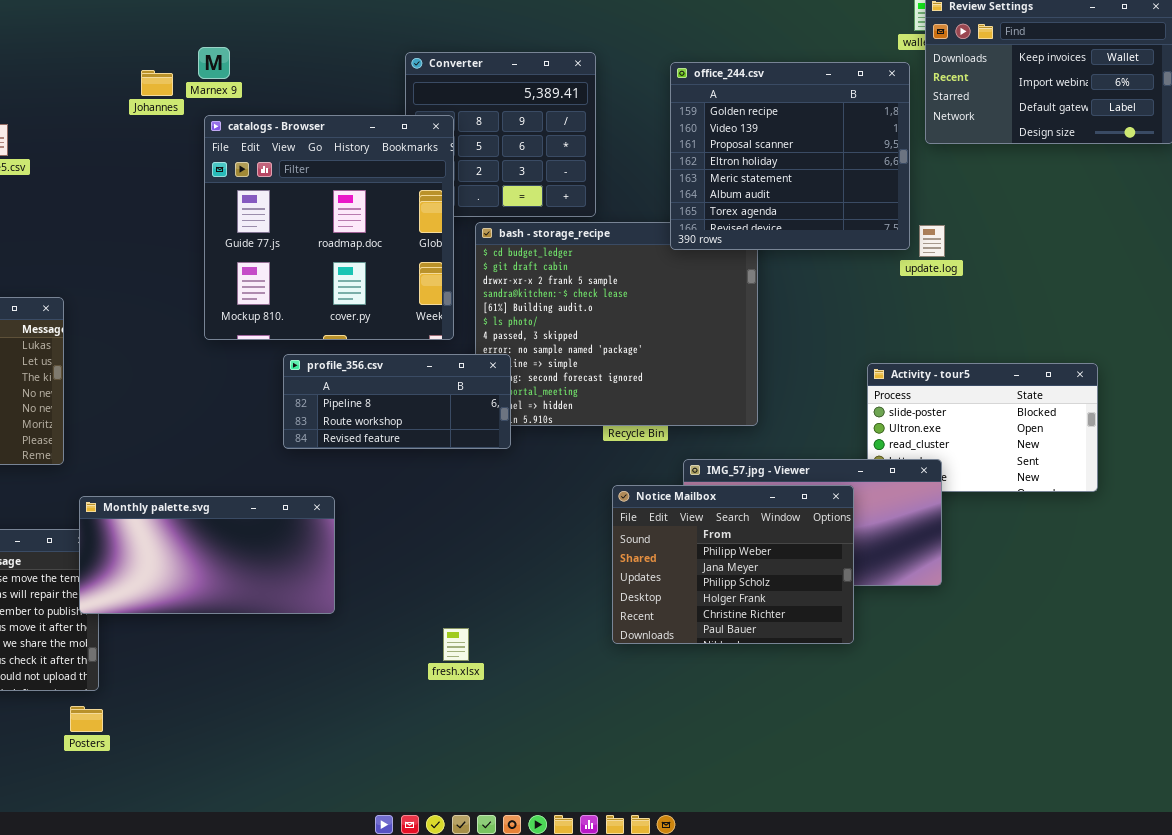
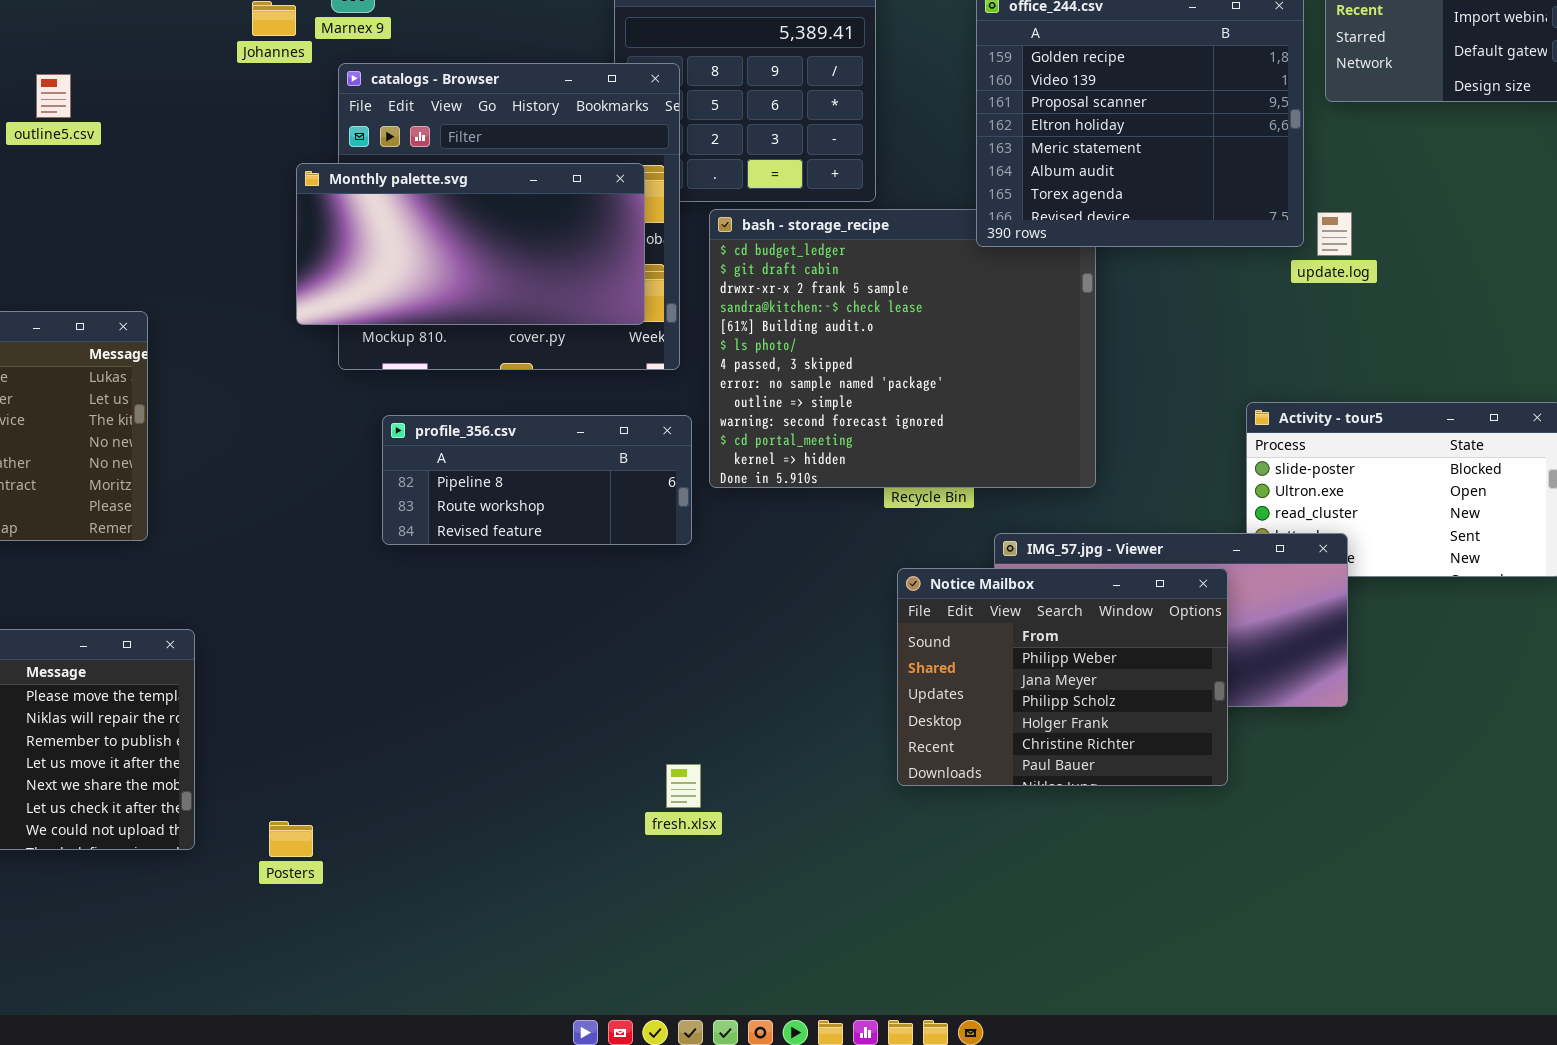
profile_356.csv: [283,354,511,449] -> [382,415,692,545], moved
Monthly palette.svg: [79,496,335,614] -> [296,163,645,325], moved
Posters: [70,706,103,732] -> [269,821,313,857], moved

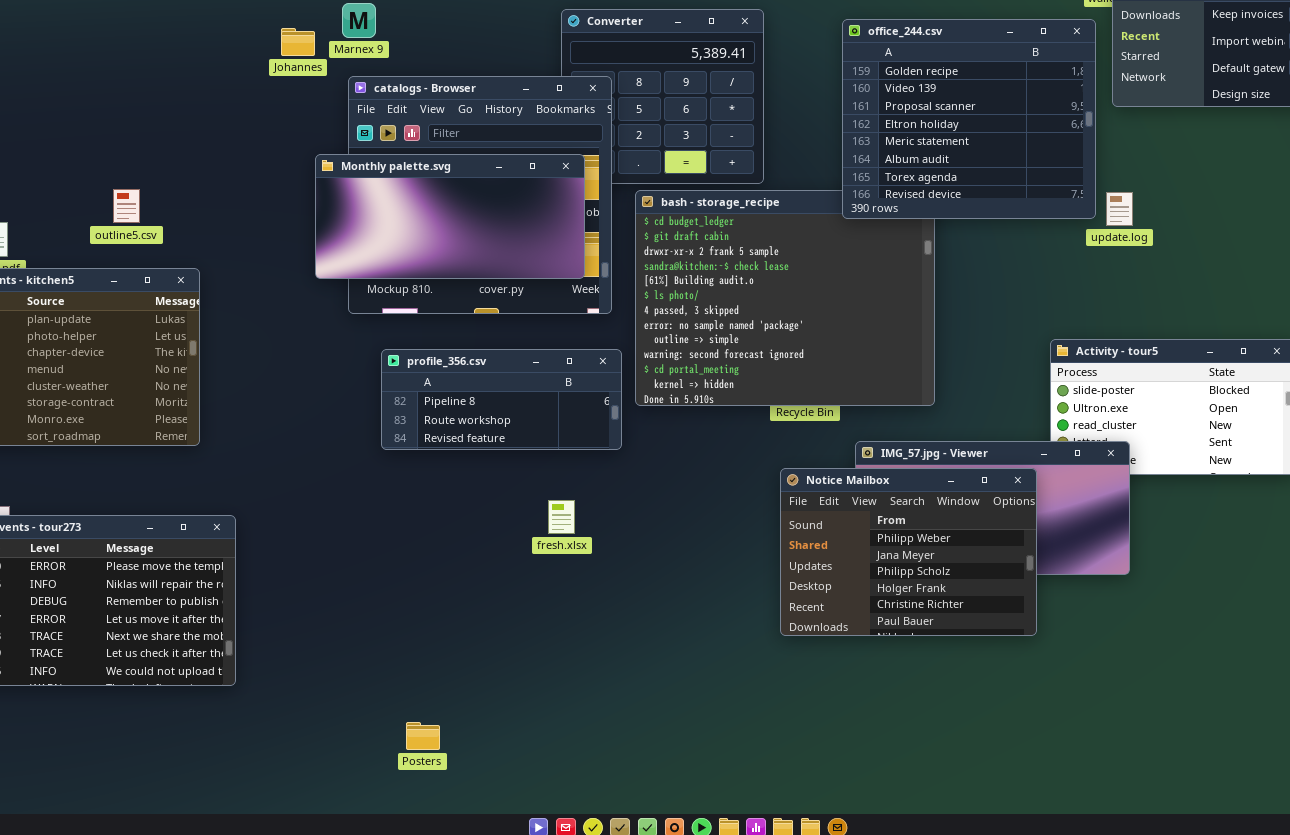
outline5.csv: [36,74,71,118] -> [113,189,140,223], moved
fresh.xlsx: [666,764,701,808] -> [548,500,575,534], moved
Posters: [269,821,313,857] -> [406,722,440,750], moved

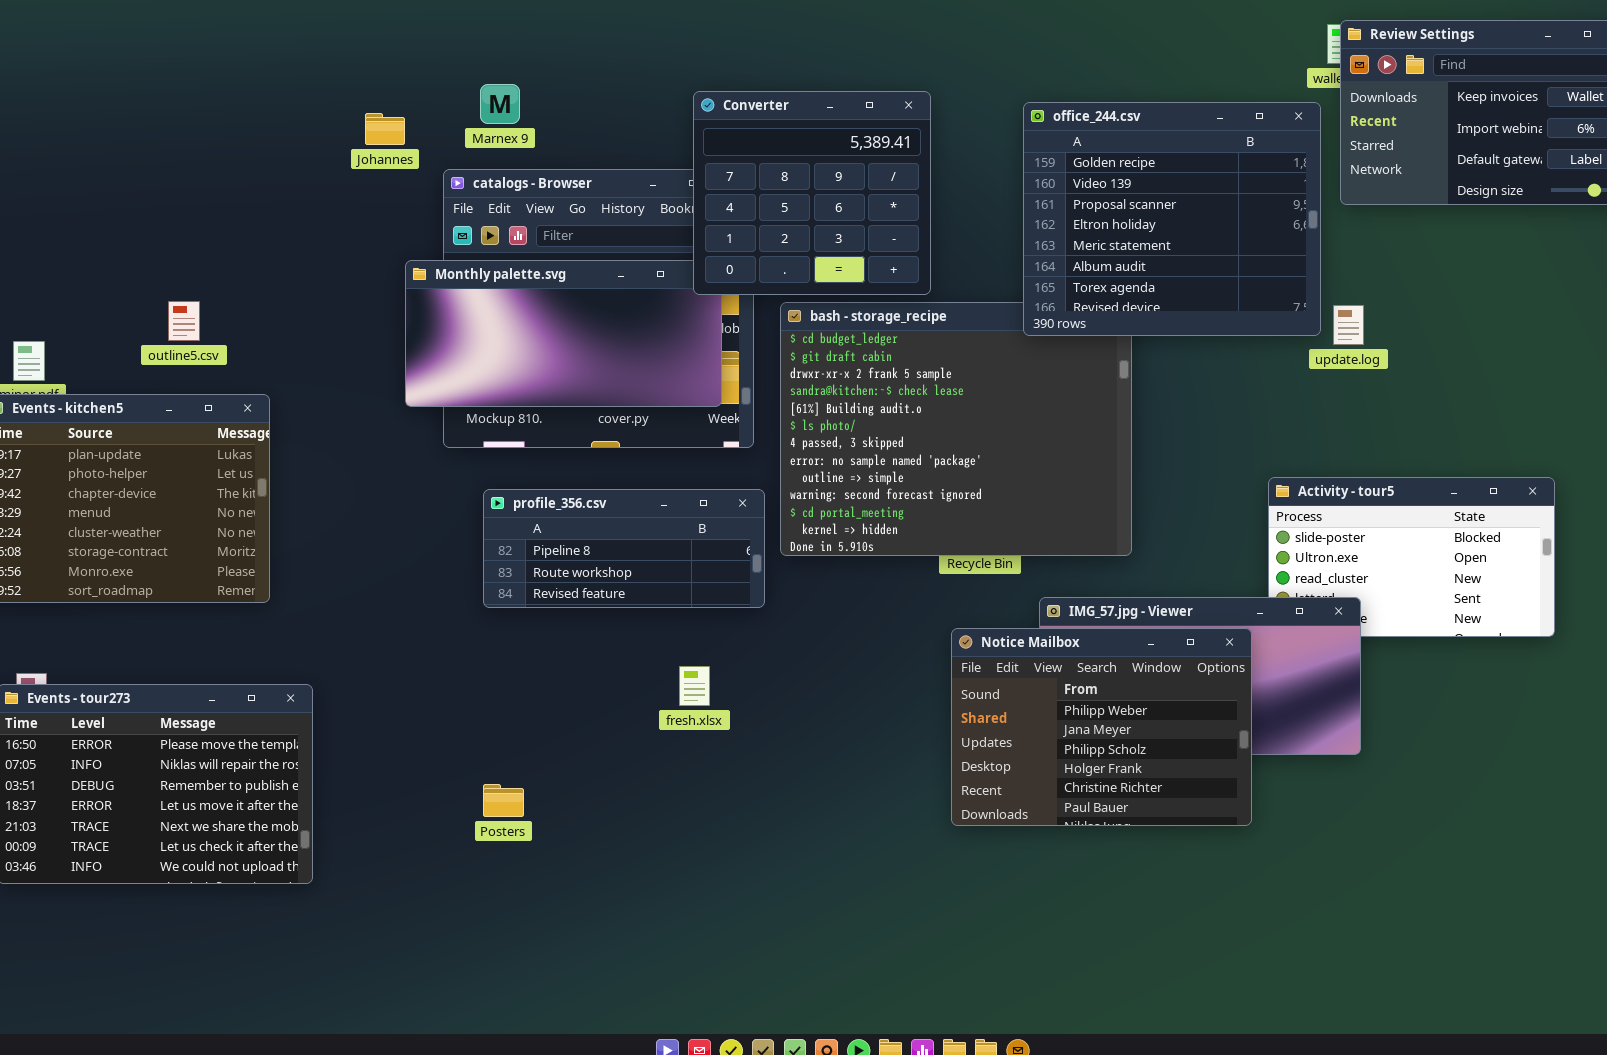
Marnex 9: [342,3,376,38] -> [480,84,520,124], moved
Converter: [561,9,764,184] -> [693,91,931,295], raised
Posters: [406,722,440,750] -> [483,784,524,817], moved

